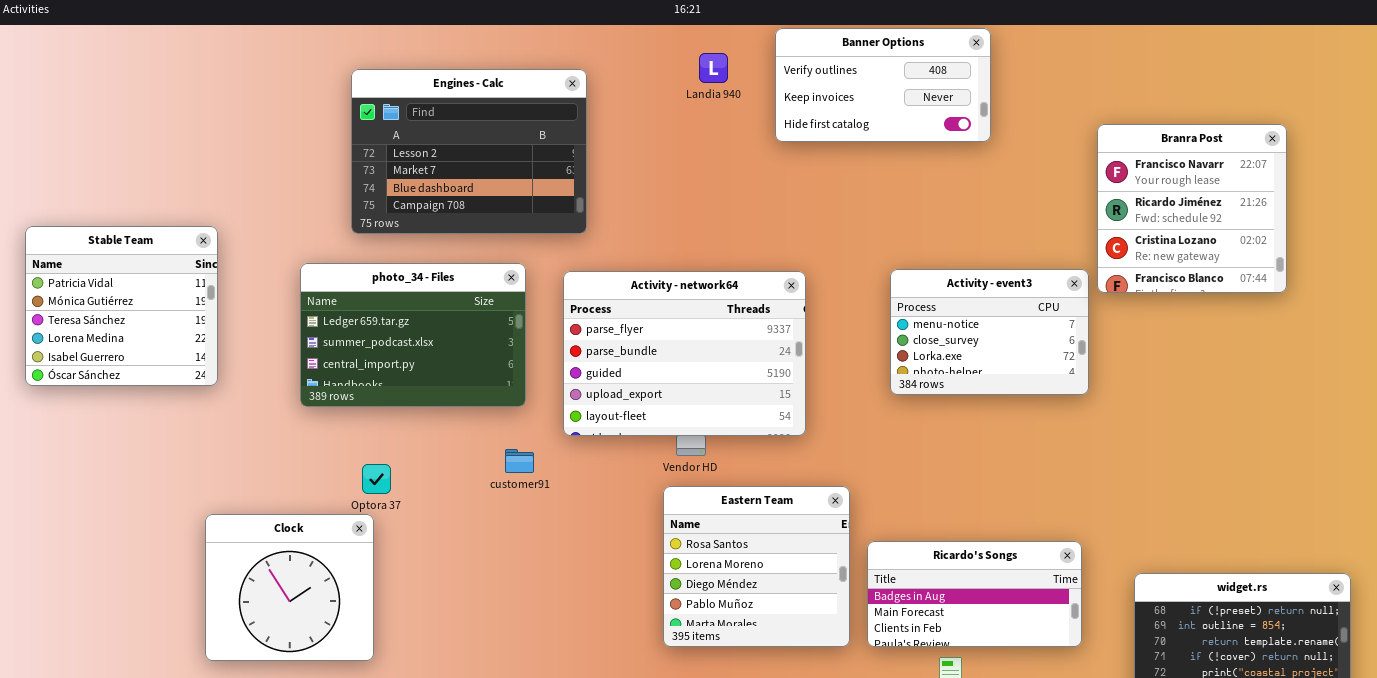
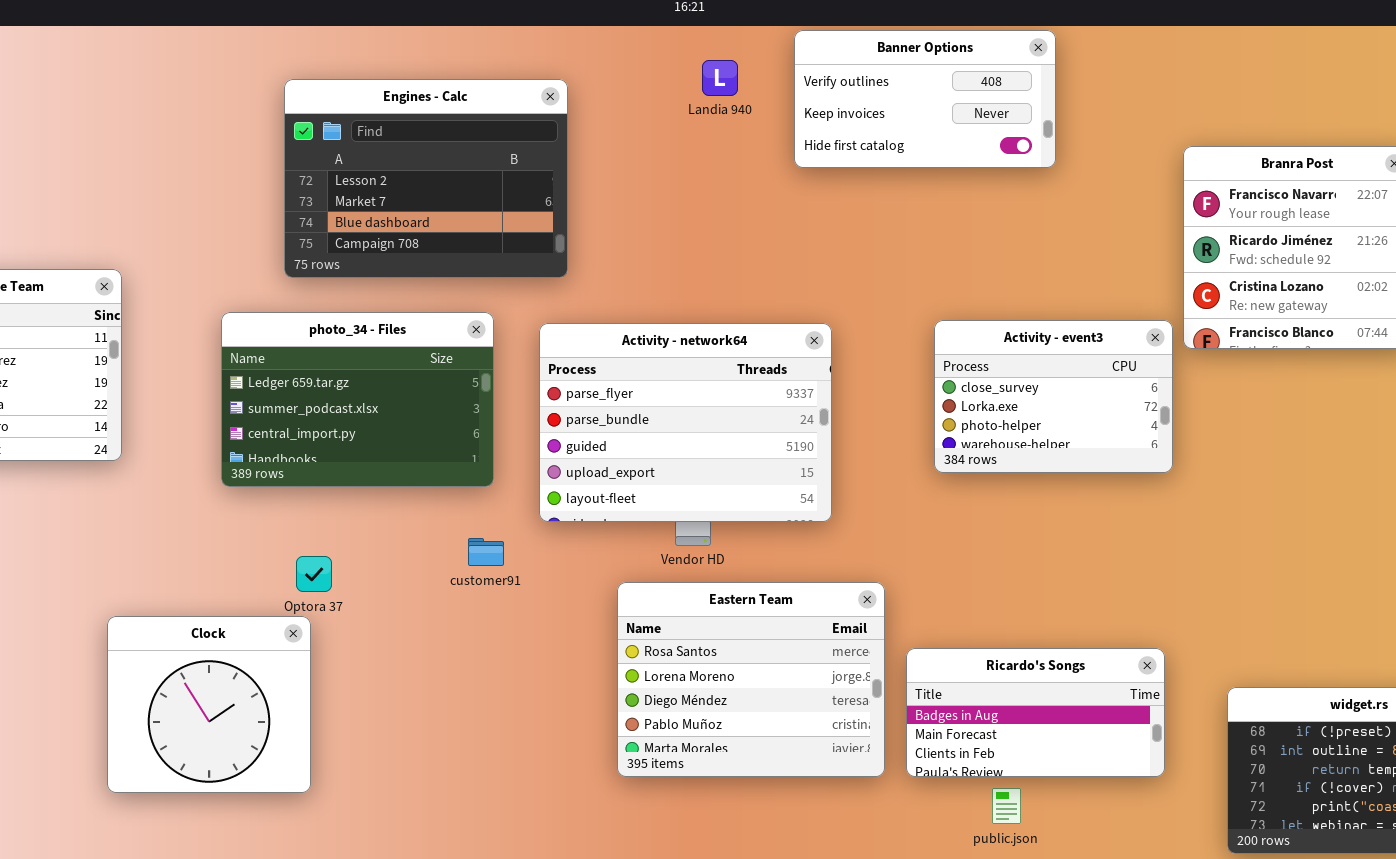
Activity - event3: [890,269,1089,395] -> [934,320,1173,473], scrolled down 1 row
Eastern Team: [663,486,850,647] -> [617,582,885,777], resized

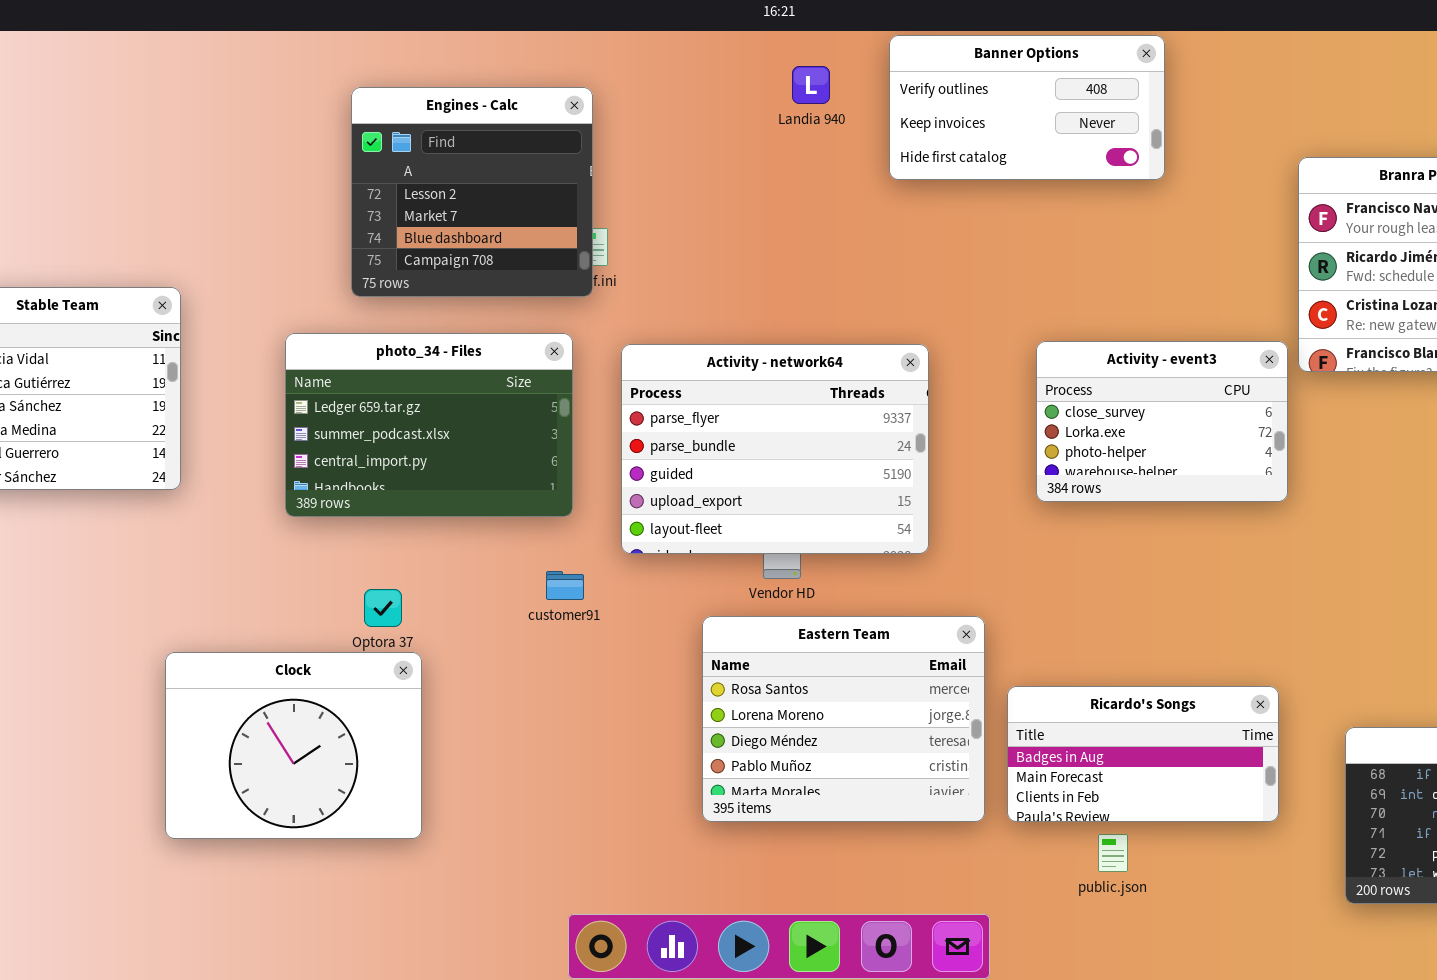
Engines - Calc: [284,79,568,278] -> [351,87,593,297], resized
Clock: [107,616,311,793] -> [165,652,422,839], resized

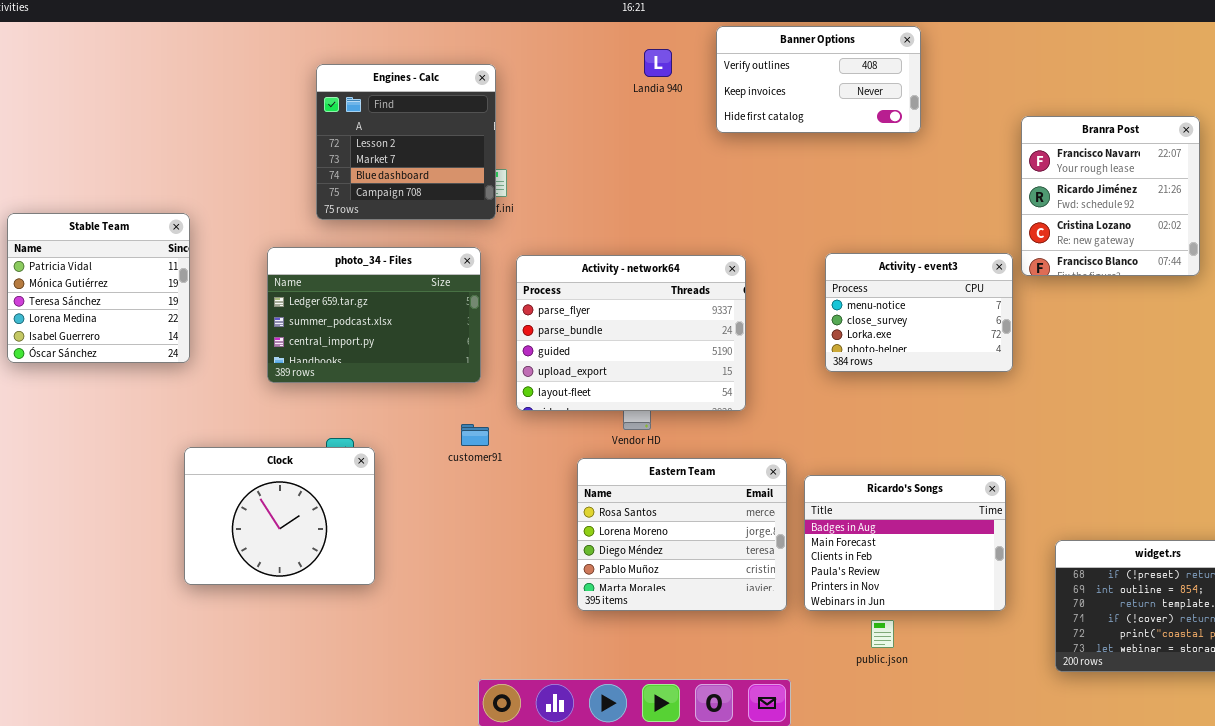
Activity - event3: [1036,341,1288,502] -> [825,253,1013,372], scrolled up 1 row
Clock: [165,652,422,839] -> [184,447,375,585], moved
Ricardo's Songs: [1007,686,1279,822] -> [804,475,1006,611], resized

